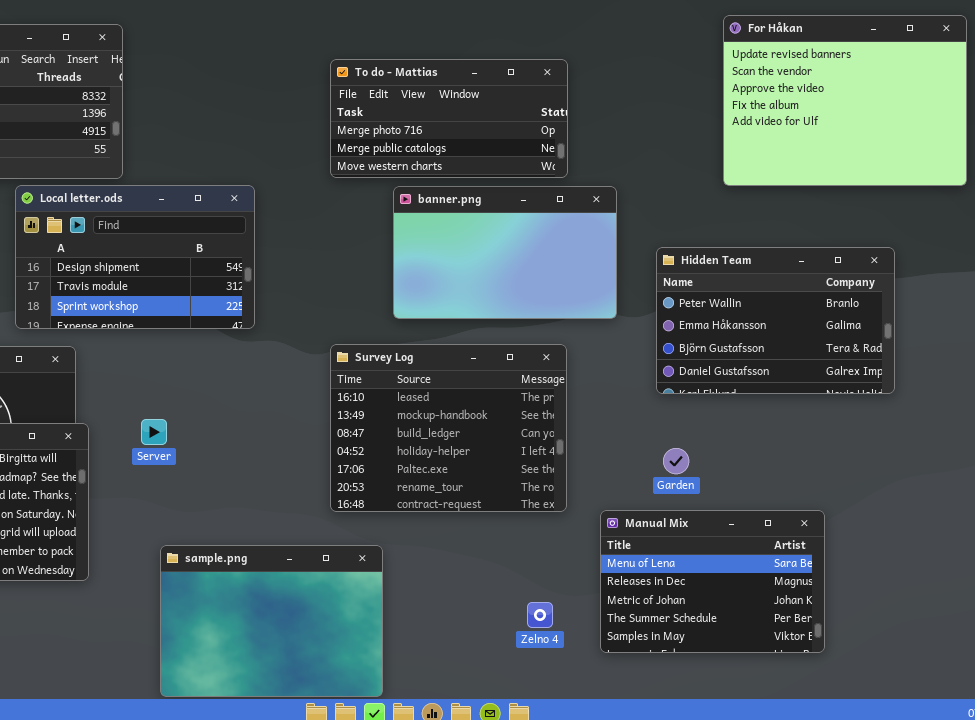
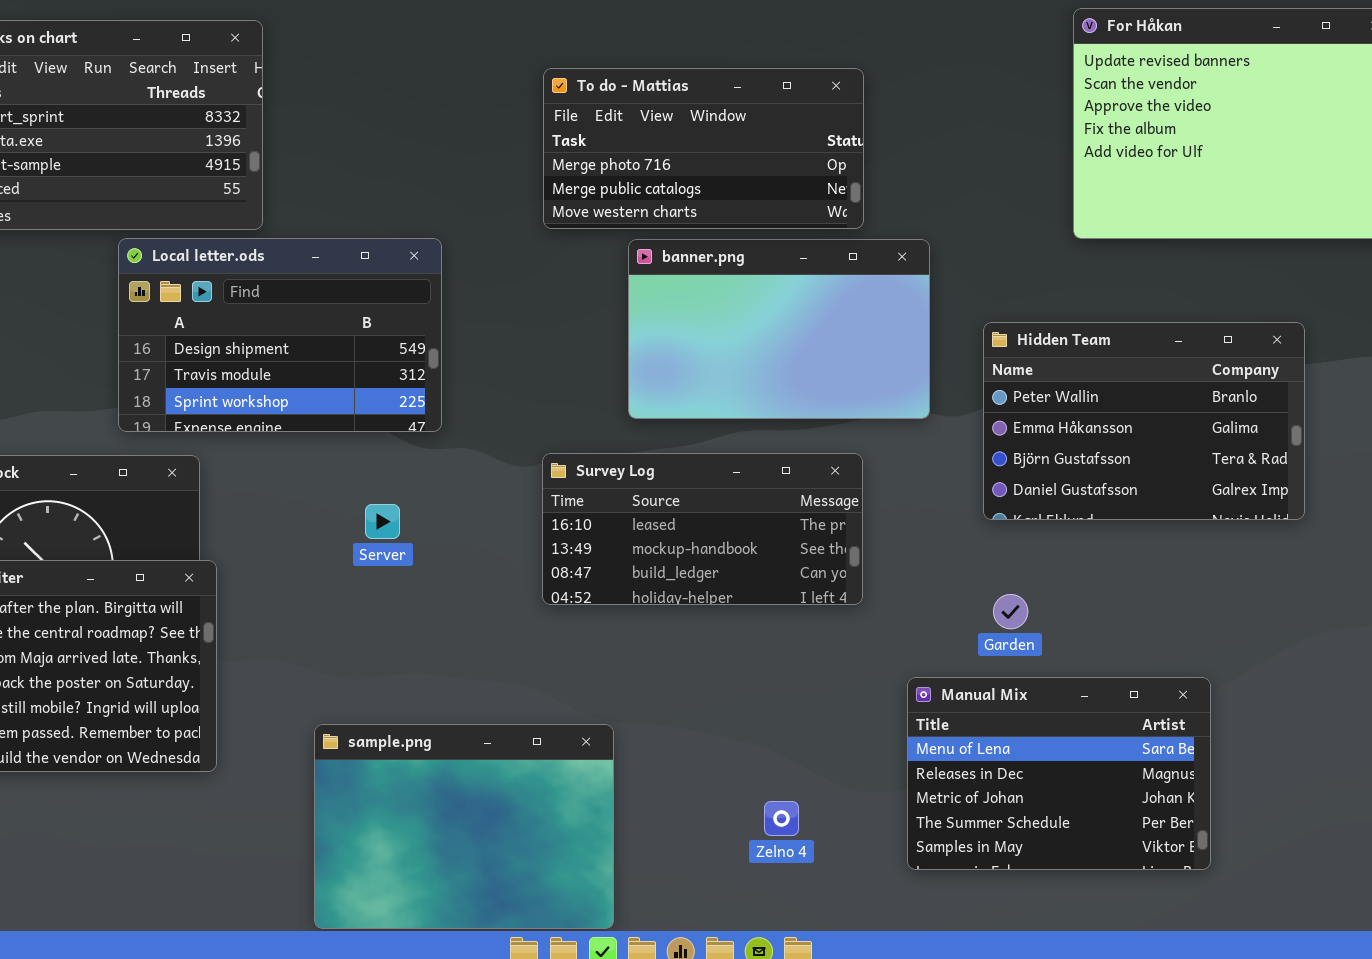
Survey Log: [330,344,567,512] -> [542,453,863,605], resized
Server: [141,419,167,445] -> [365,504,400,539], moved
Zelno 4: [527,602,553,628] -> [764,801,799,836], moved

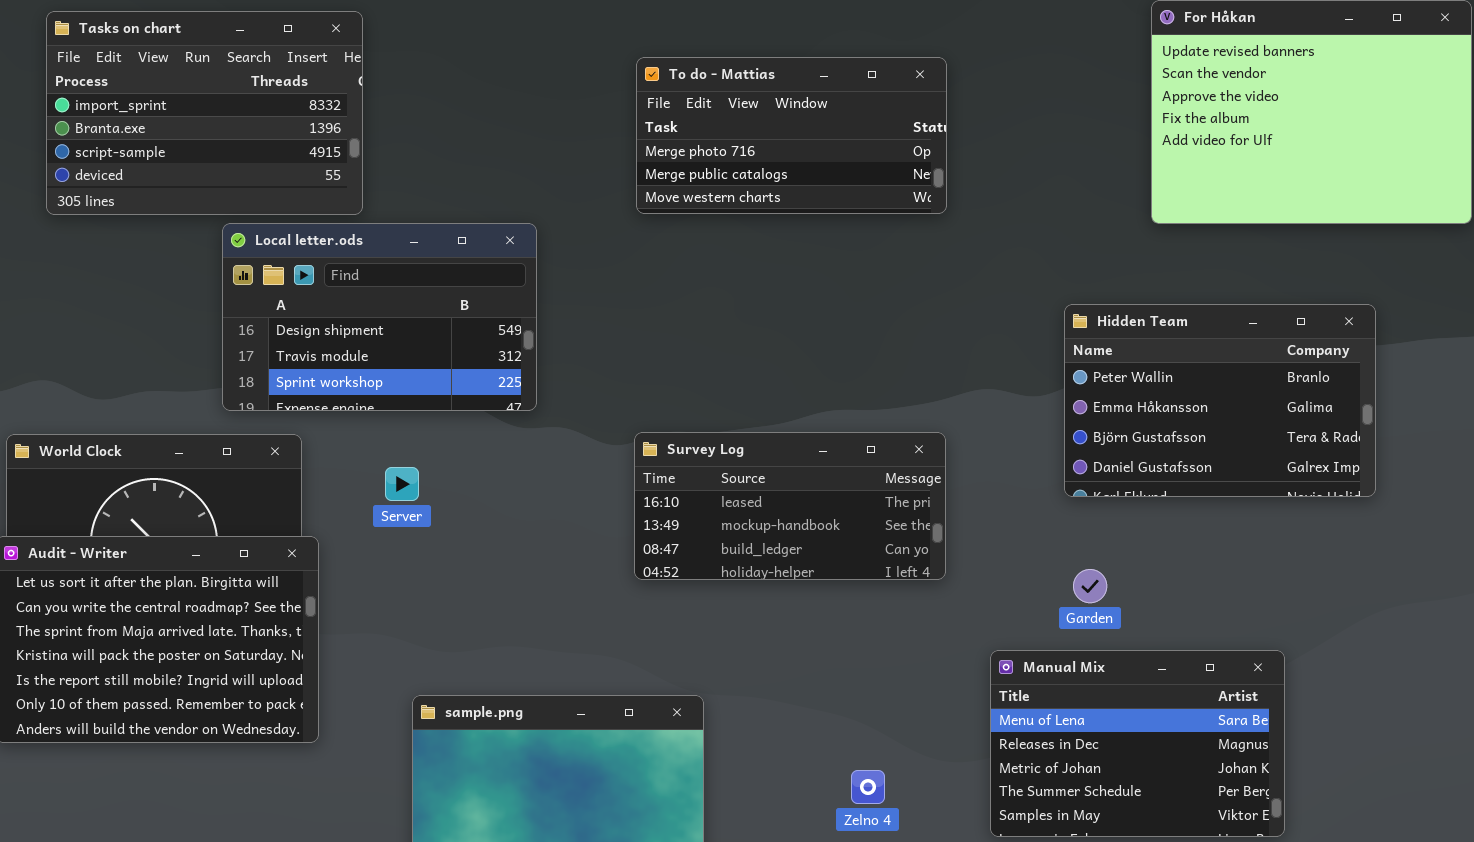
banner.png: [628,239,930,419] -> none, closed
Server: [365,504,400,539] -> [385,467,419,501], moved

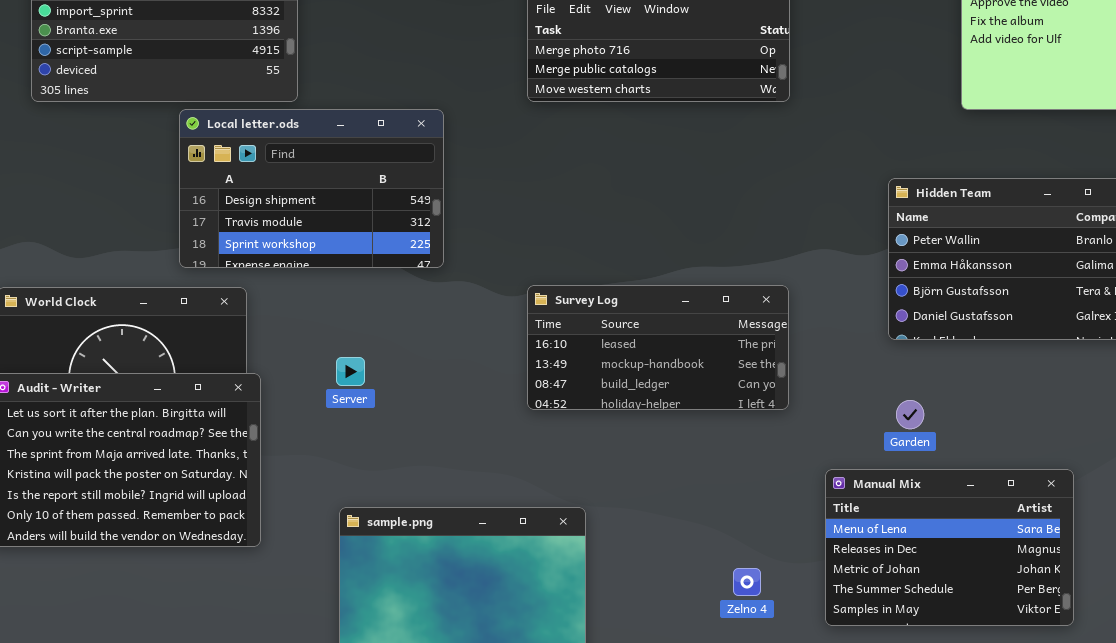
Server: [385,467,419,501] -> [336,357,365,386], moved
Zelno 4: [851,770,885,804] -> [733,568,761,596], moved

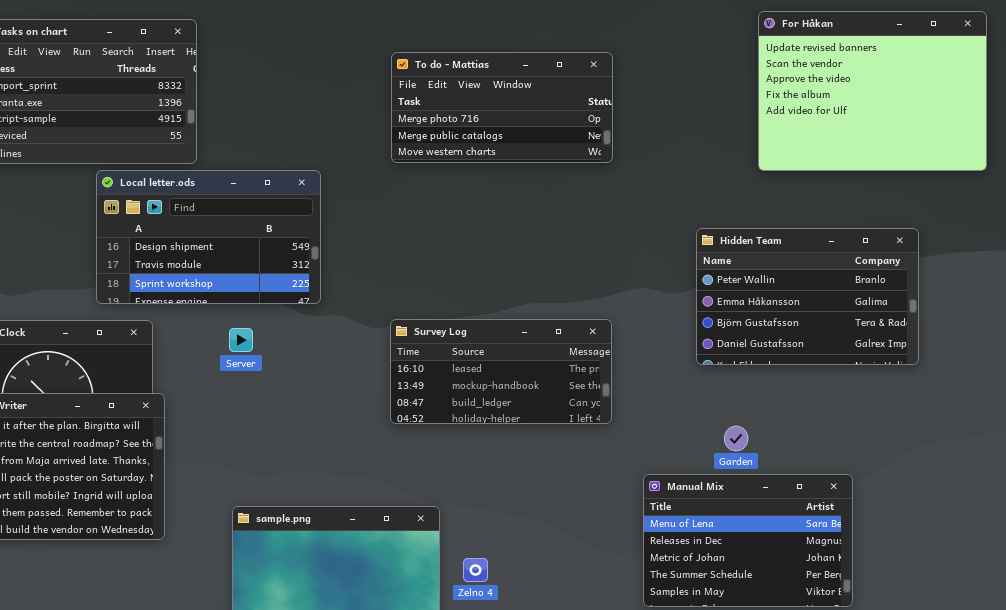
Server: [336,357,365,386] -> [229,328,253,352], moved
Garden: [896,400,924,429] -> [724,426,748,451], moved
Zelno 4: [733,568,761,596] -> [463,558,488,582], moved

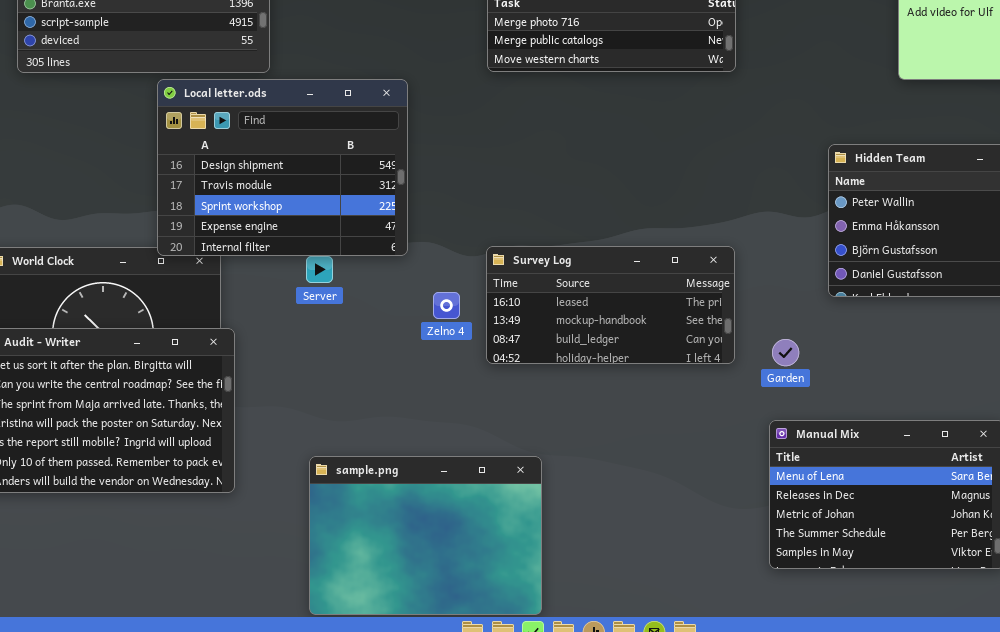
Local letter.ods: [96,170,321,304] -> [157,79,408,256], resized
Garden: [724,426,748,451] -> [772,339,799,366], moved
Zelno 4: [463,558,488,582] -> [433,292,460,319], moved

